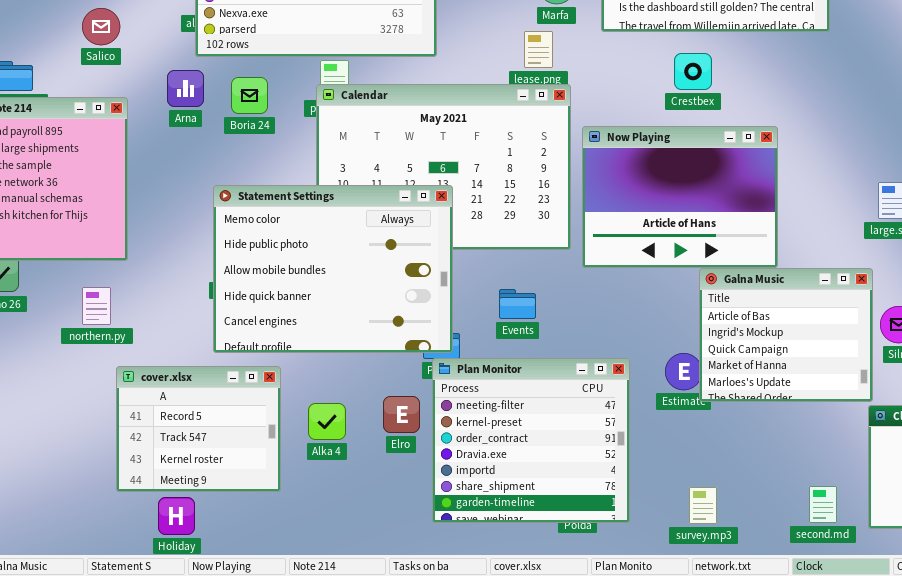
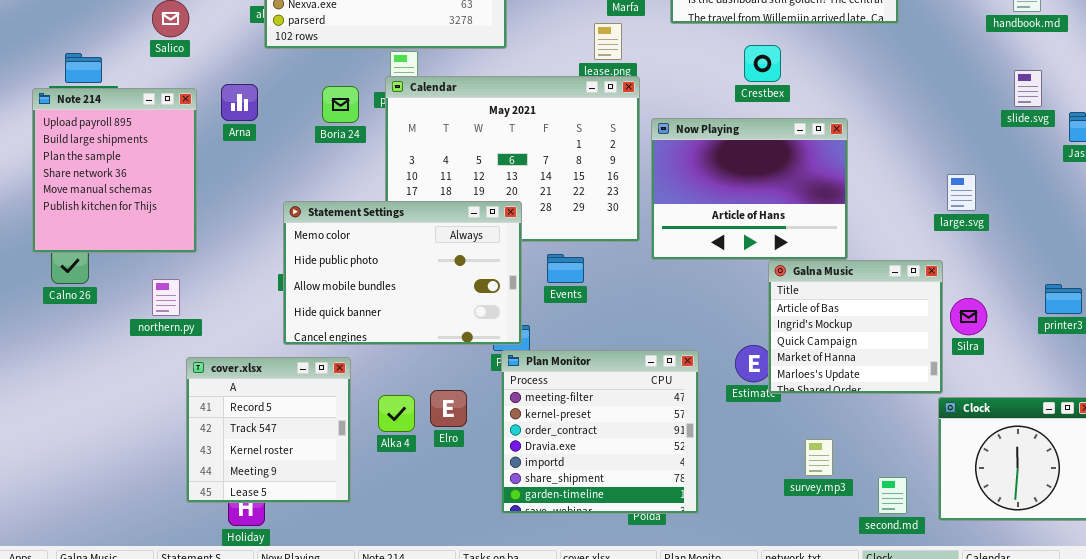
Arna: [167,70,204,107] -> [221,84,258,121], moved
Boria 24: [231,77,268,114] -> [322,86,359,123], moved
Statement Settings: [213,185,453,353] -> [283,201,522,345], resized
Events: [499,289,536,319] -> [547,254,584,283], moved
cover.xlsx: [116,366,281,492] -> [186,357,351,503], resized
Elro: [383,396,420,433] -> [430,390,467,427], moved
survey.mp3: [689,487,717,524] -> [805,439,833,476], moved

